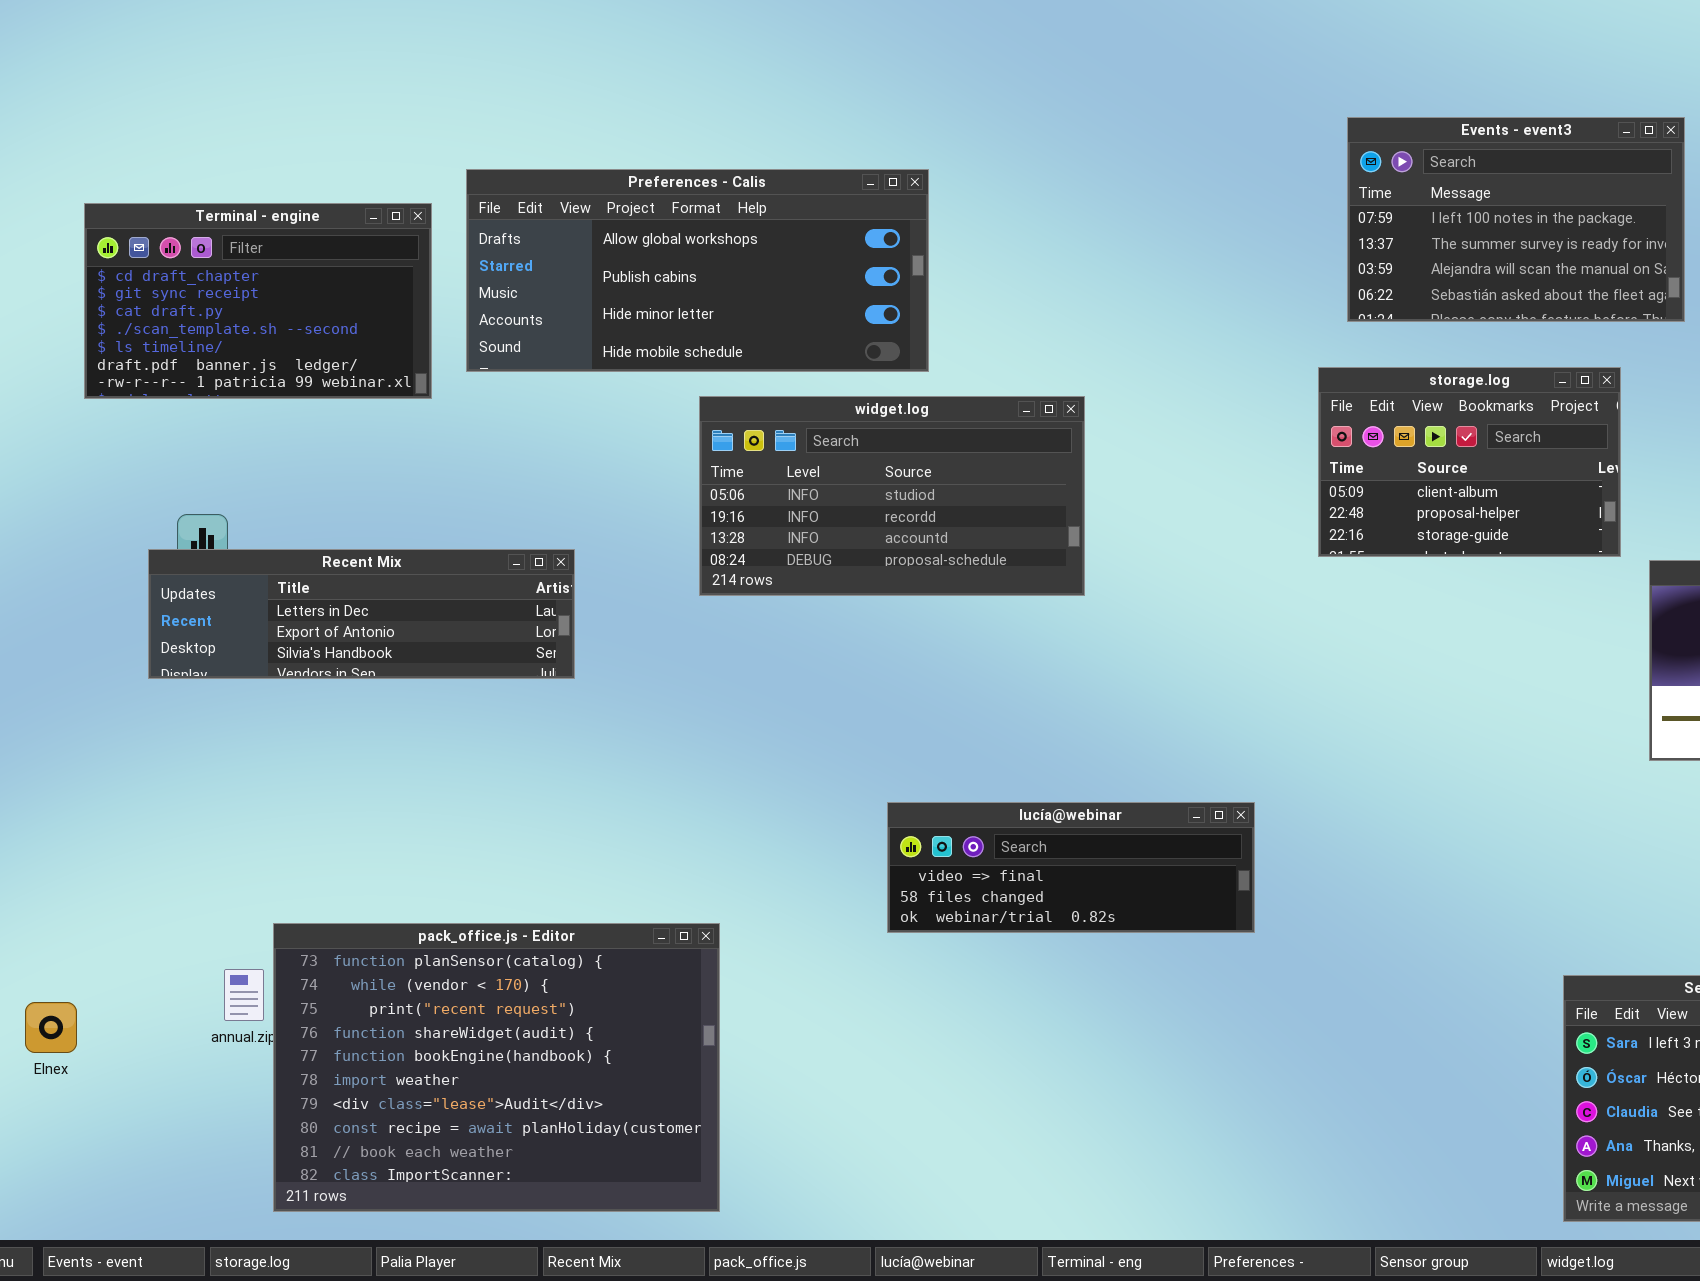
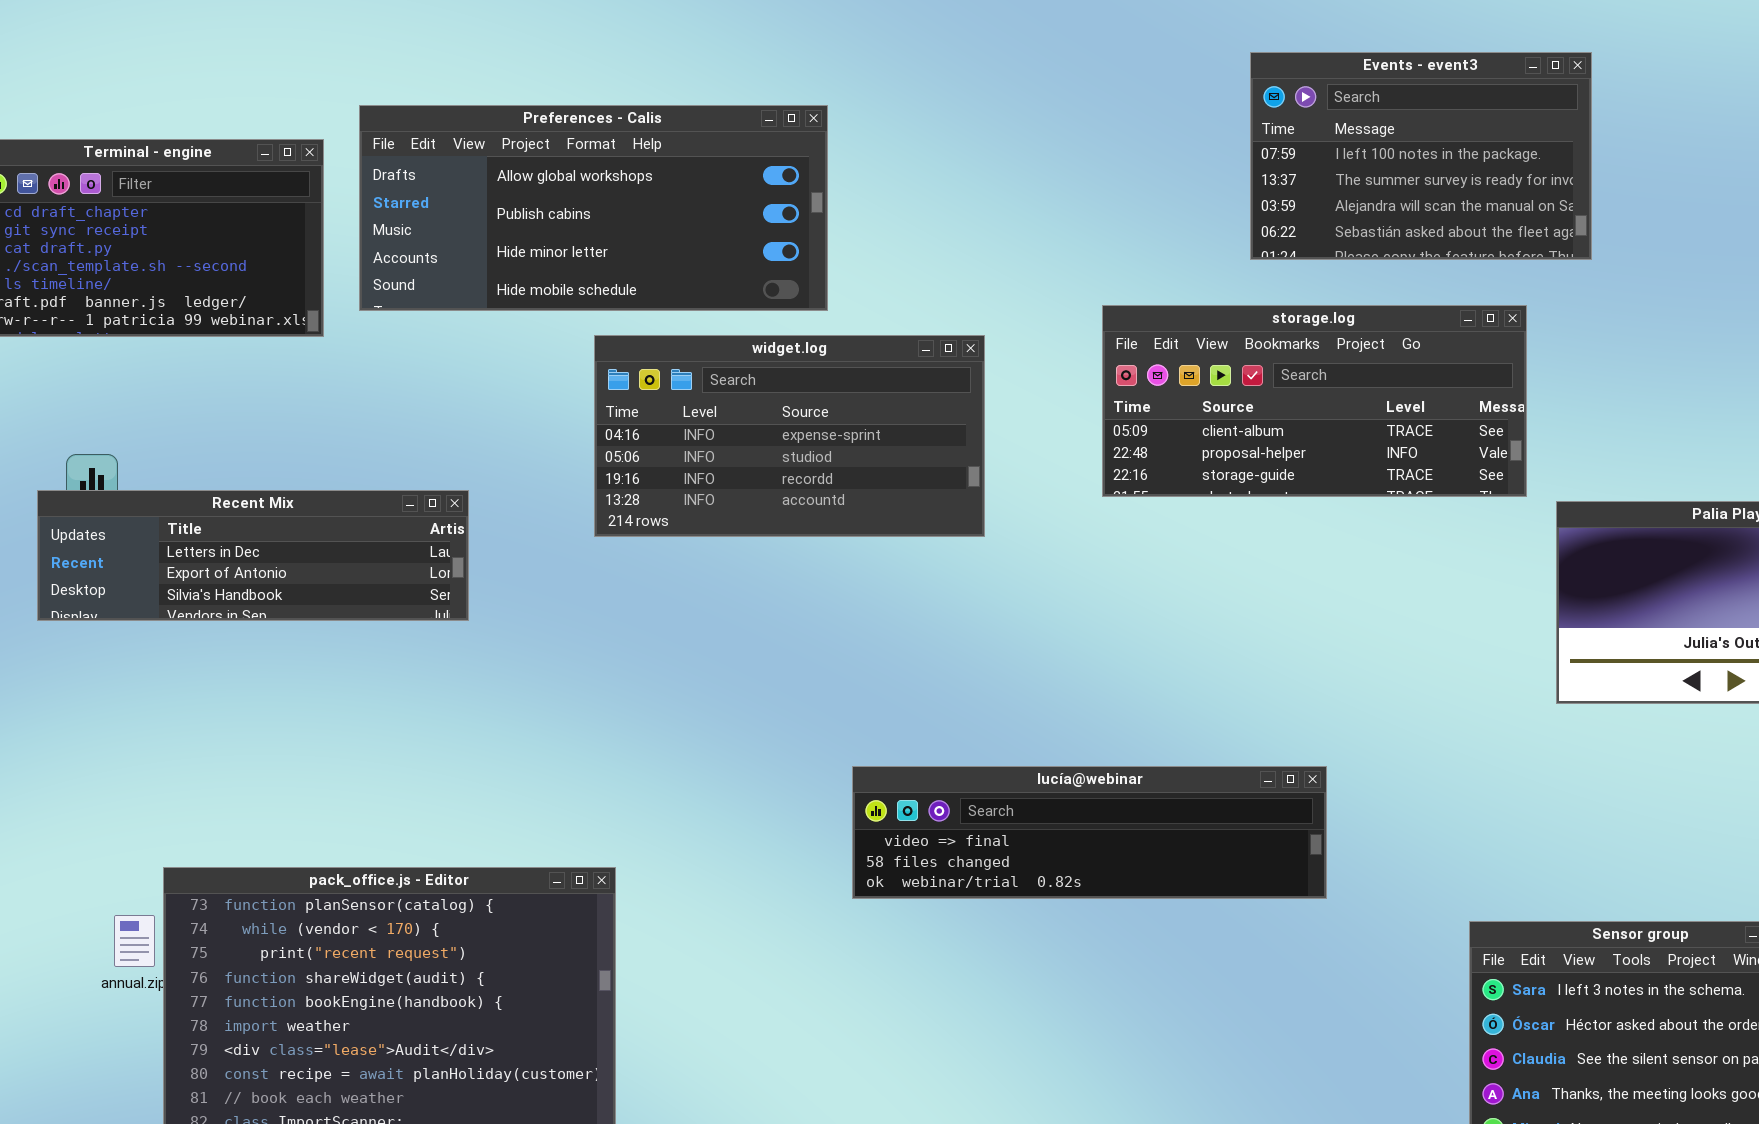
storage.log: [1318,367,1621,557] -> [1102,305,1527,497], resized
widget.log: [699,396,1085,596] -> [594,335,985,537], scrolled up 1 row
lucía@webinar: [887,802,1255,933] -> [852,766,1327,899], moved, resized

